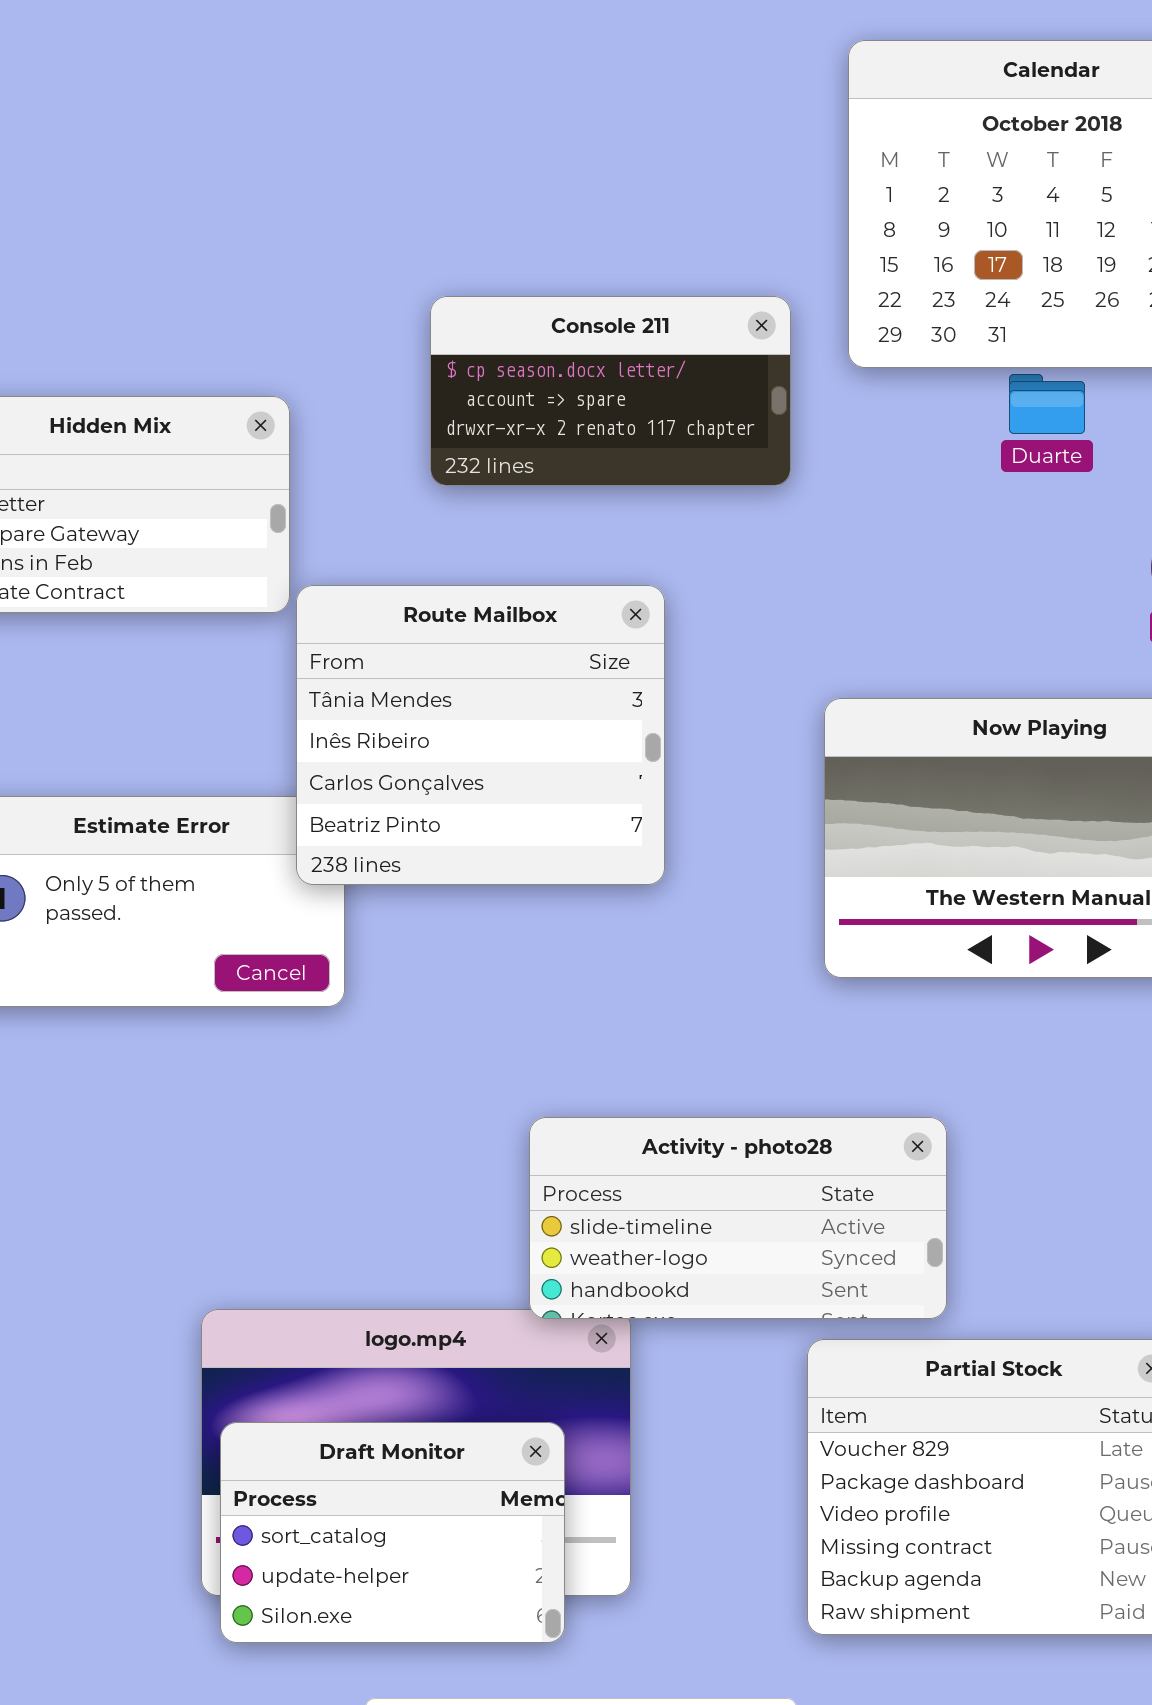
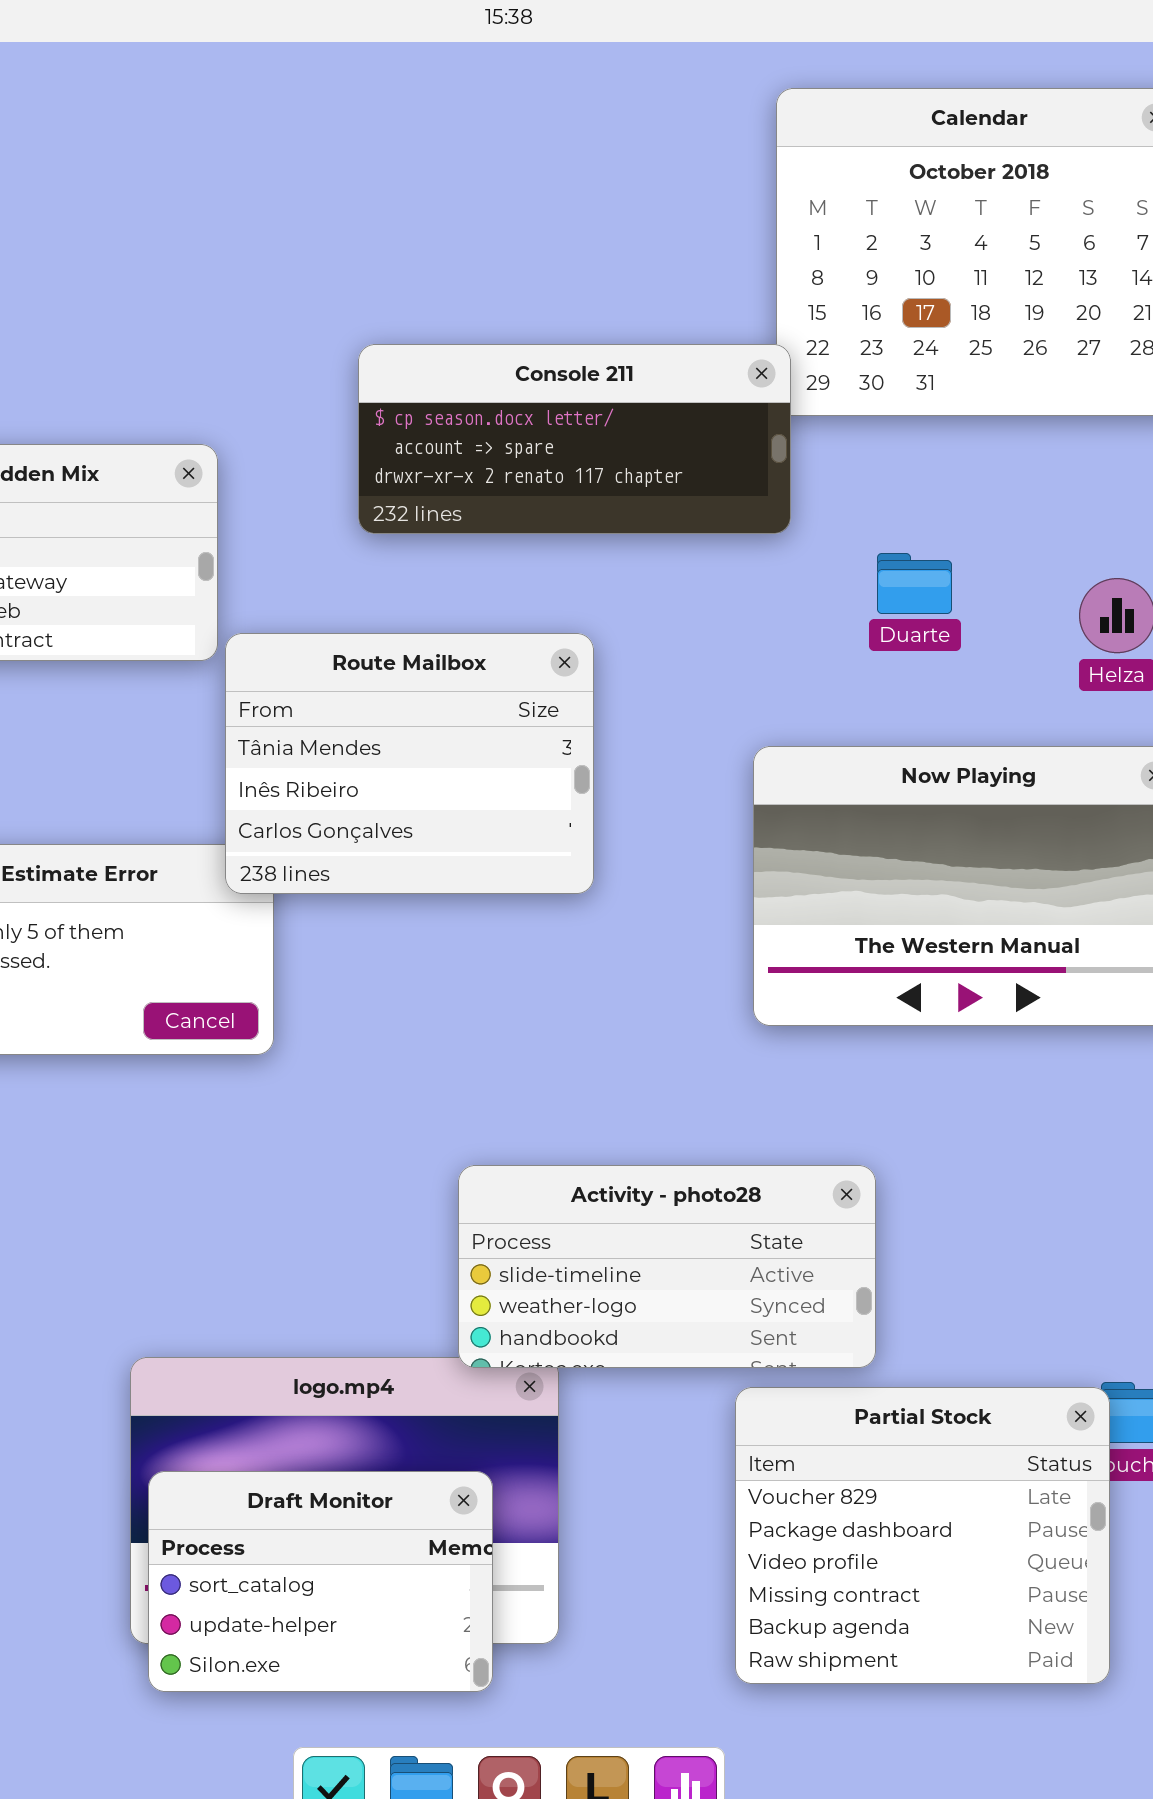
Console 211: [430,296,791,486] -> [358,344,791,534], resized
Duarte: [1009,374,1085,434] -> [877,553,952,614], moved
Route Mailbox: [296,585,665,885] -> [225,633,594,894], resized

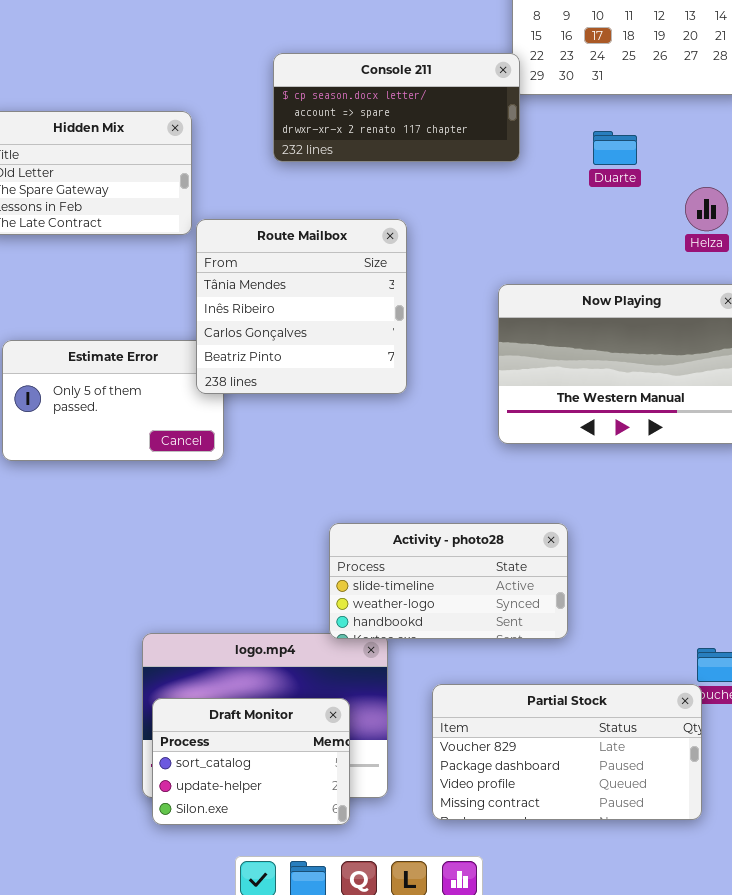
Duarte: [877,553,952,614] -> [593,131,637,165], moved
Route Mailbox: [225,633,594,894] -> [196,219,407,394], resized
Partial Stock: [735,1387,1110,1684] -> [432,684,702,820], resized

